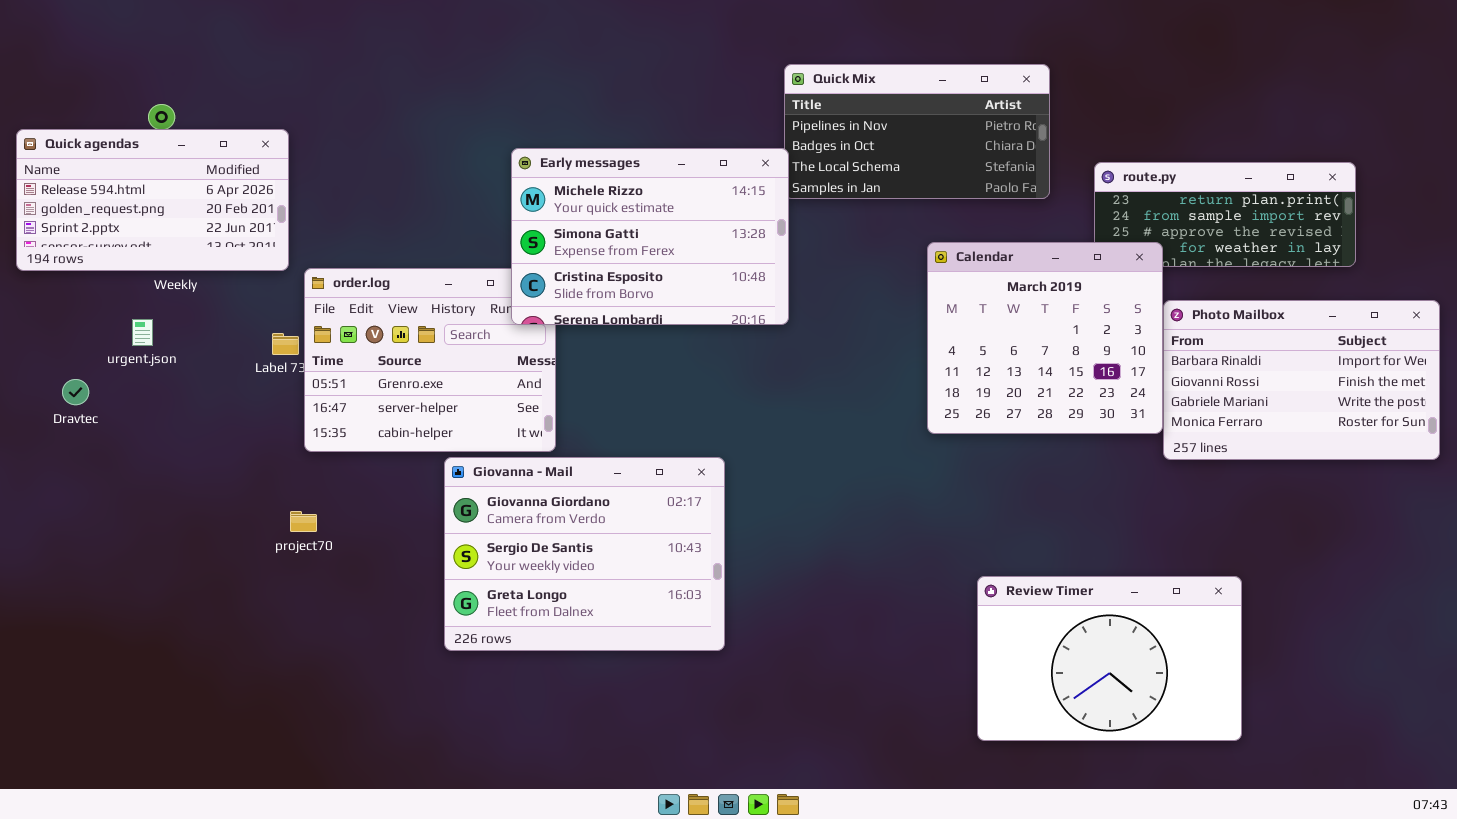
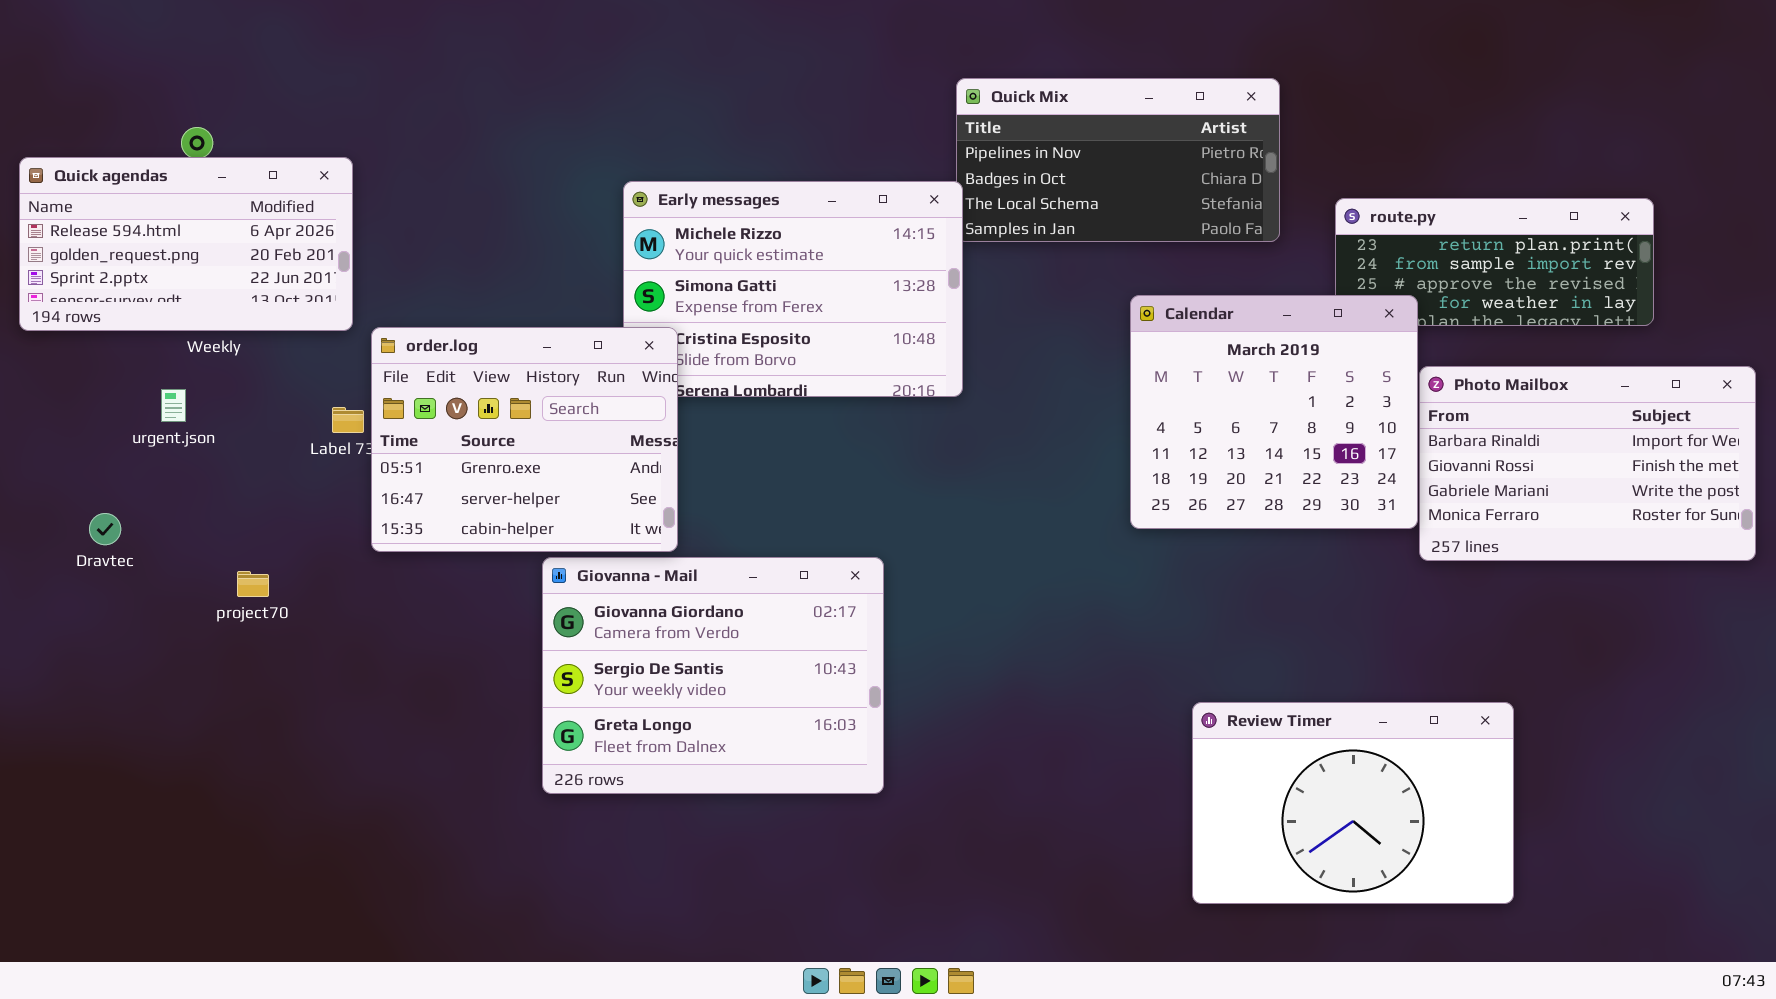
order.log: [304,268,556,452] -> [371,327,678,552], raised
Dravtec: [62,379,89,405] -> [89,513,121,545], moved
project70: [290,511,317,532] -> [237,571,269,597], moved

